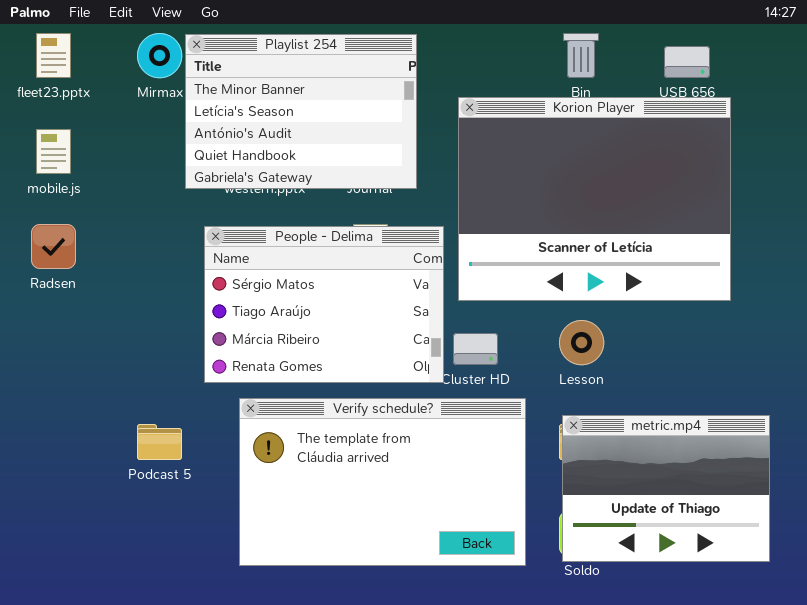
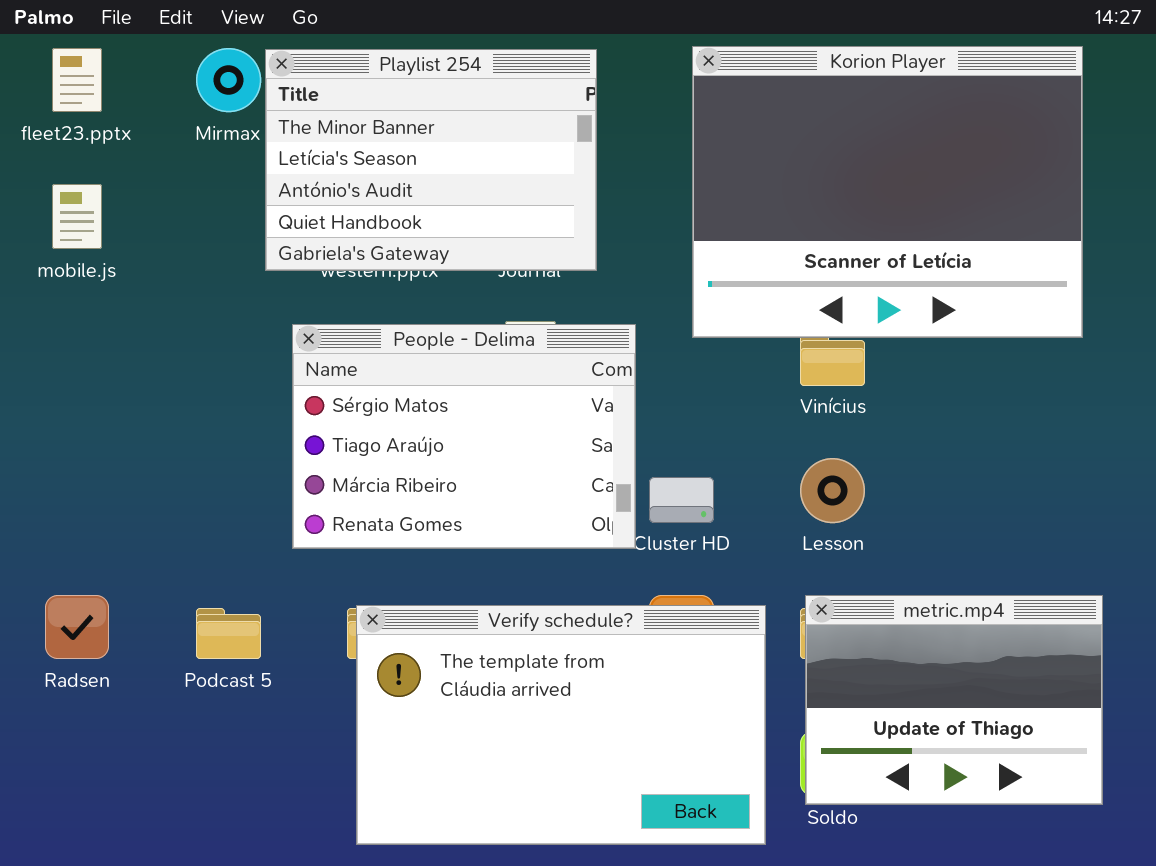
Korion Player: [458,97,731,301] -> [692,46,1083,338], moved
Radsen: [31,224,76,269] -> [45,595,109,659], moved
Verify schedule?: [239,398,526,566] -> [356,605,766,845], moved

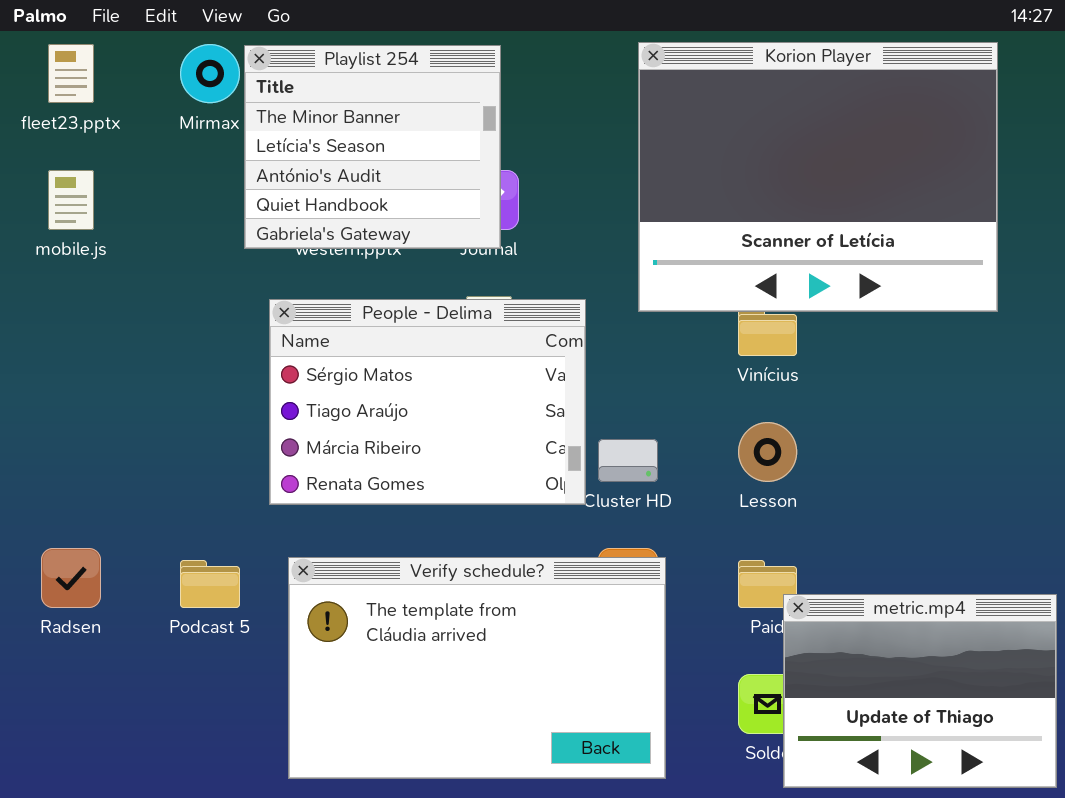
Playlist 254: [265,49,597,271] -> [244,45,501,249], resized
metric.mp4: [805,595,1103,805] -> [783,594,1057,788], moved
Verify schedule?: [356,605,766,845] -> [288,557,666,779], moved

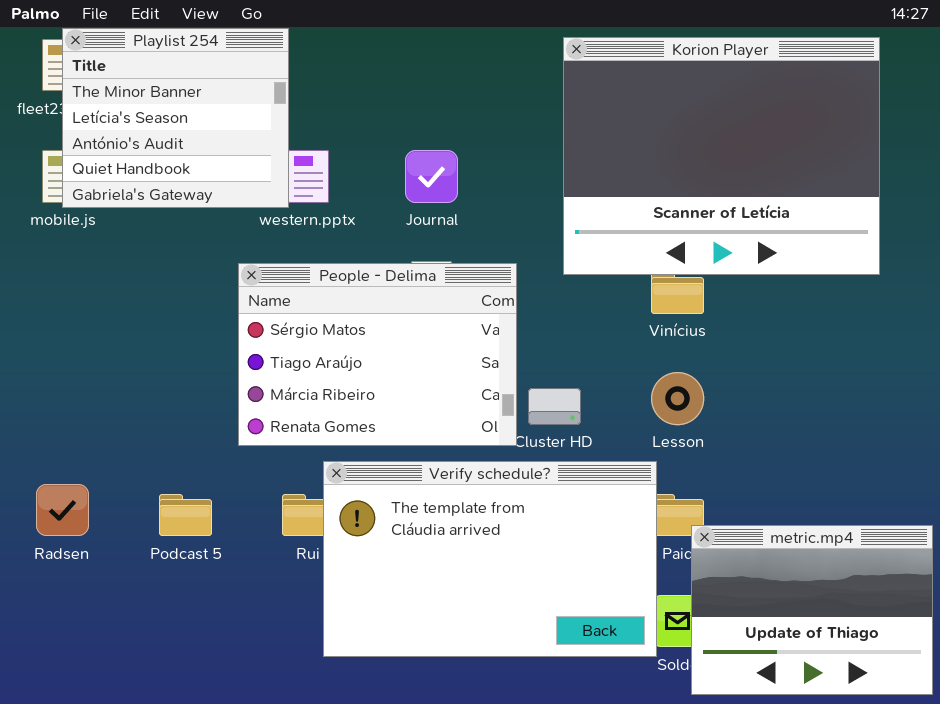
Playlist 254: [244,45,501,249] -> [62,28,289,208], moved
Verify schedule?: [288,557,666,779] -> [323,461,657,657], moved

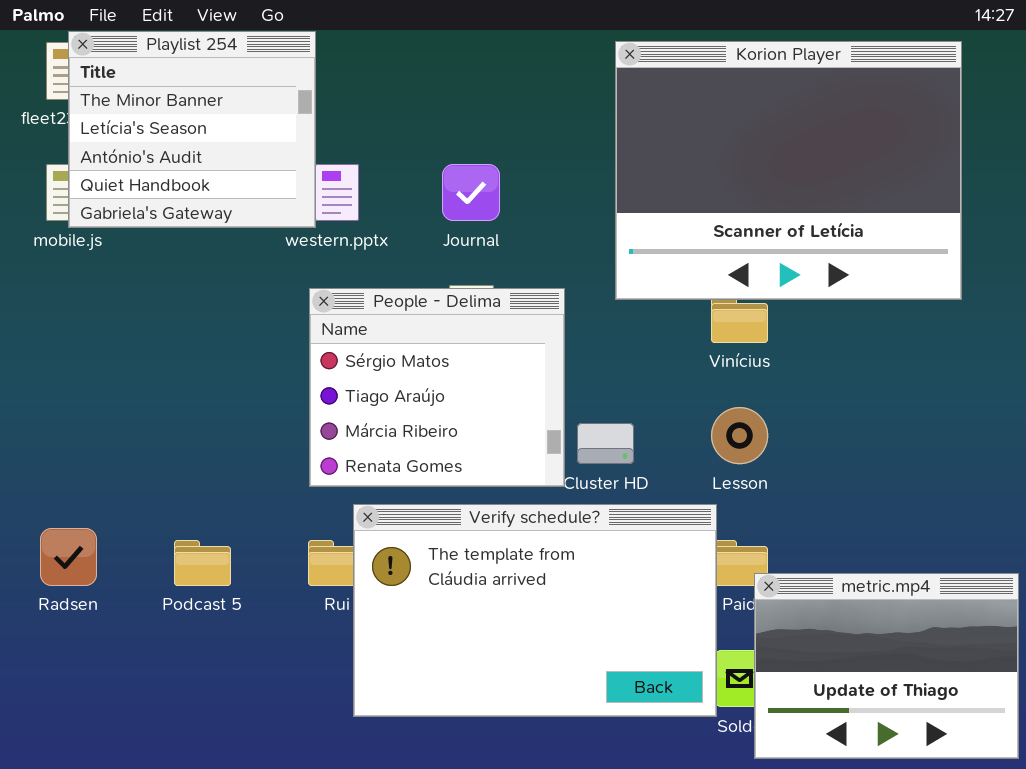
People - Delima: [238,263,517,446] -> [309,288,565,487], resized

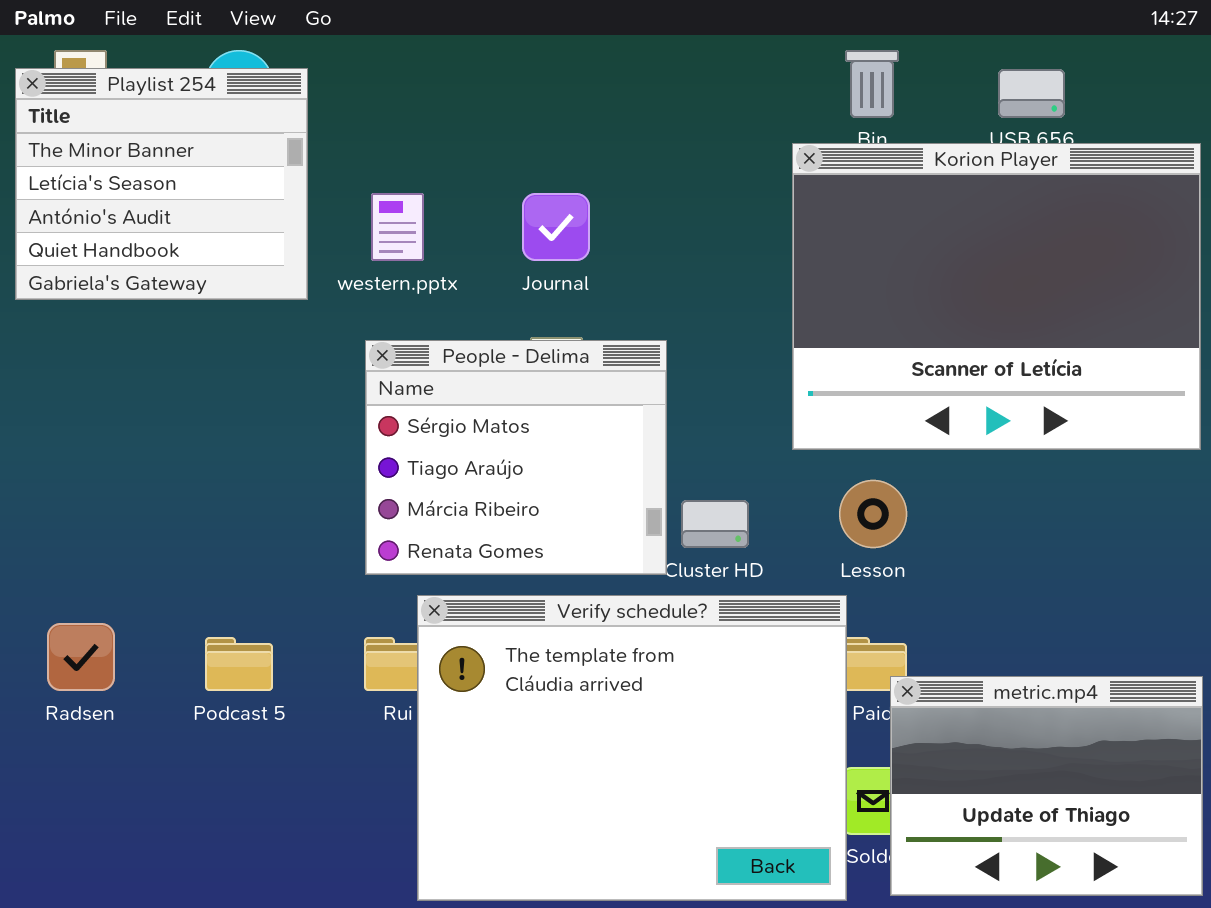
Playlist 254: [68,31,316,228] -> [15,68,308,300], moved
Korion Player: [615,41,962,300] -> [792,143,1201,450], moved
Verify schedule?: [353,504,717,717] -> [417,595,847,901], resized

